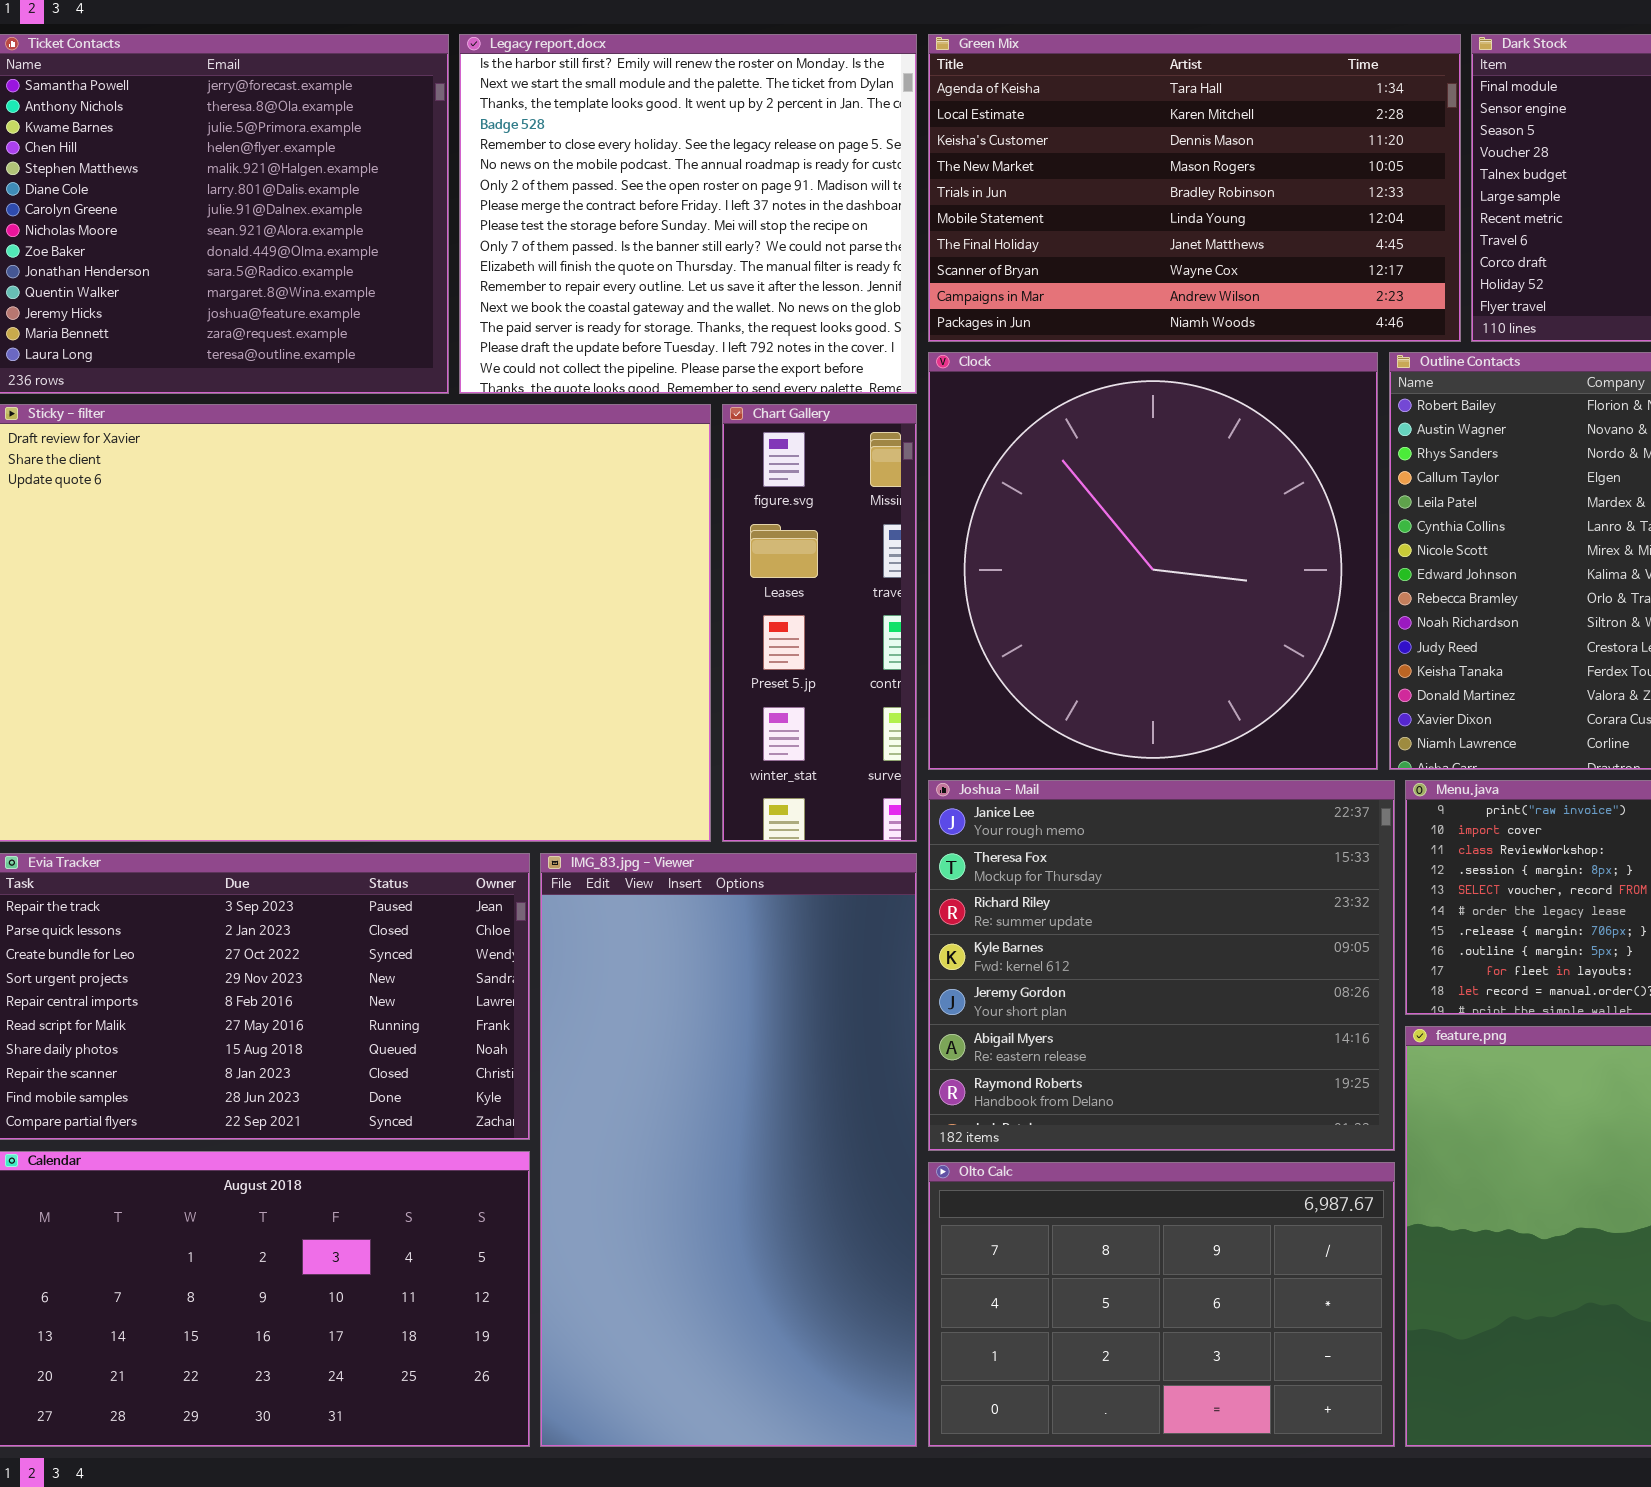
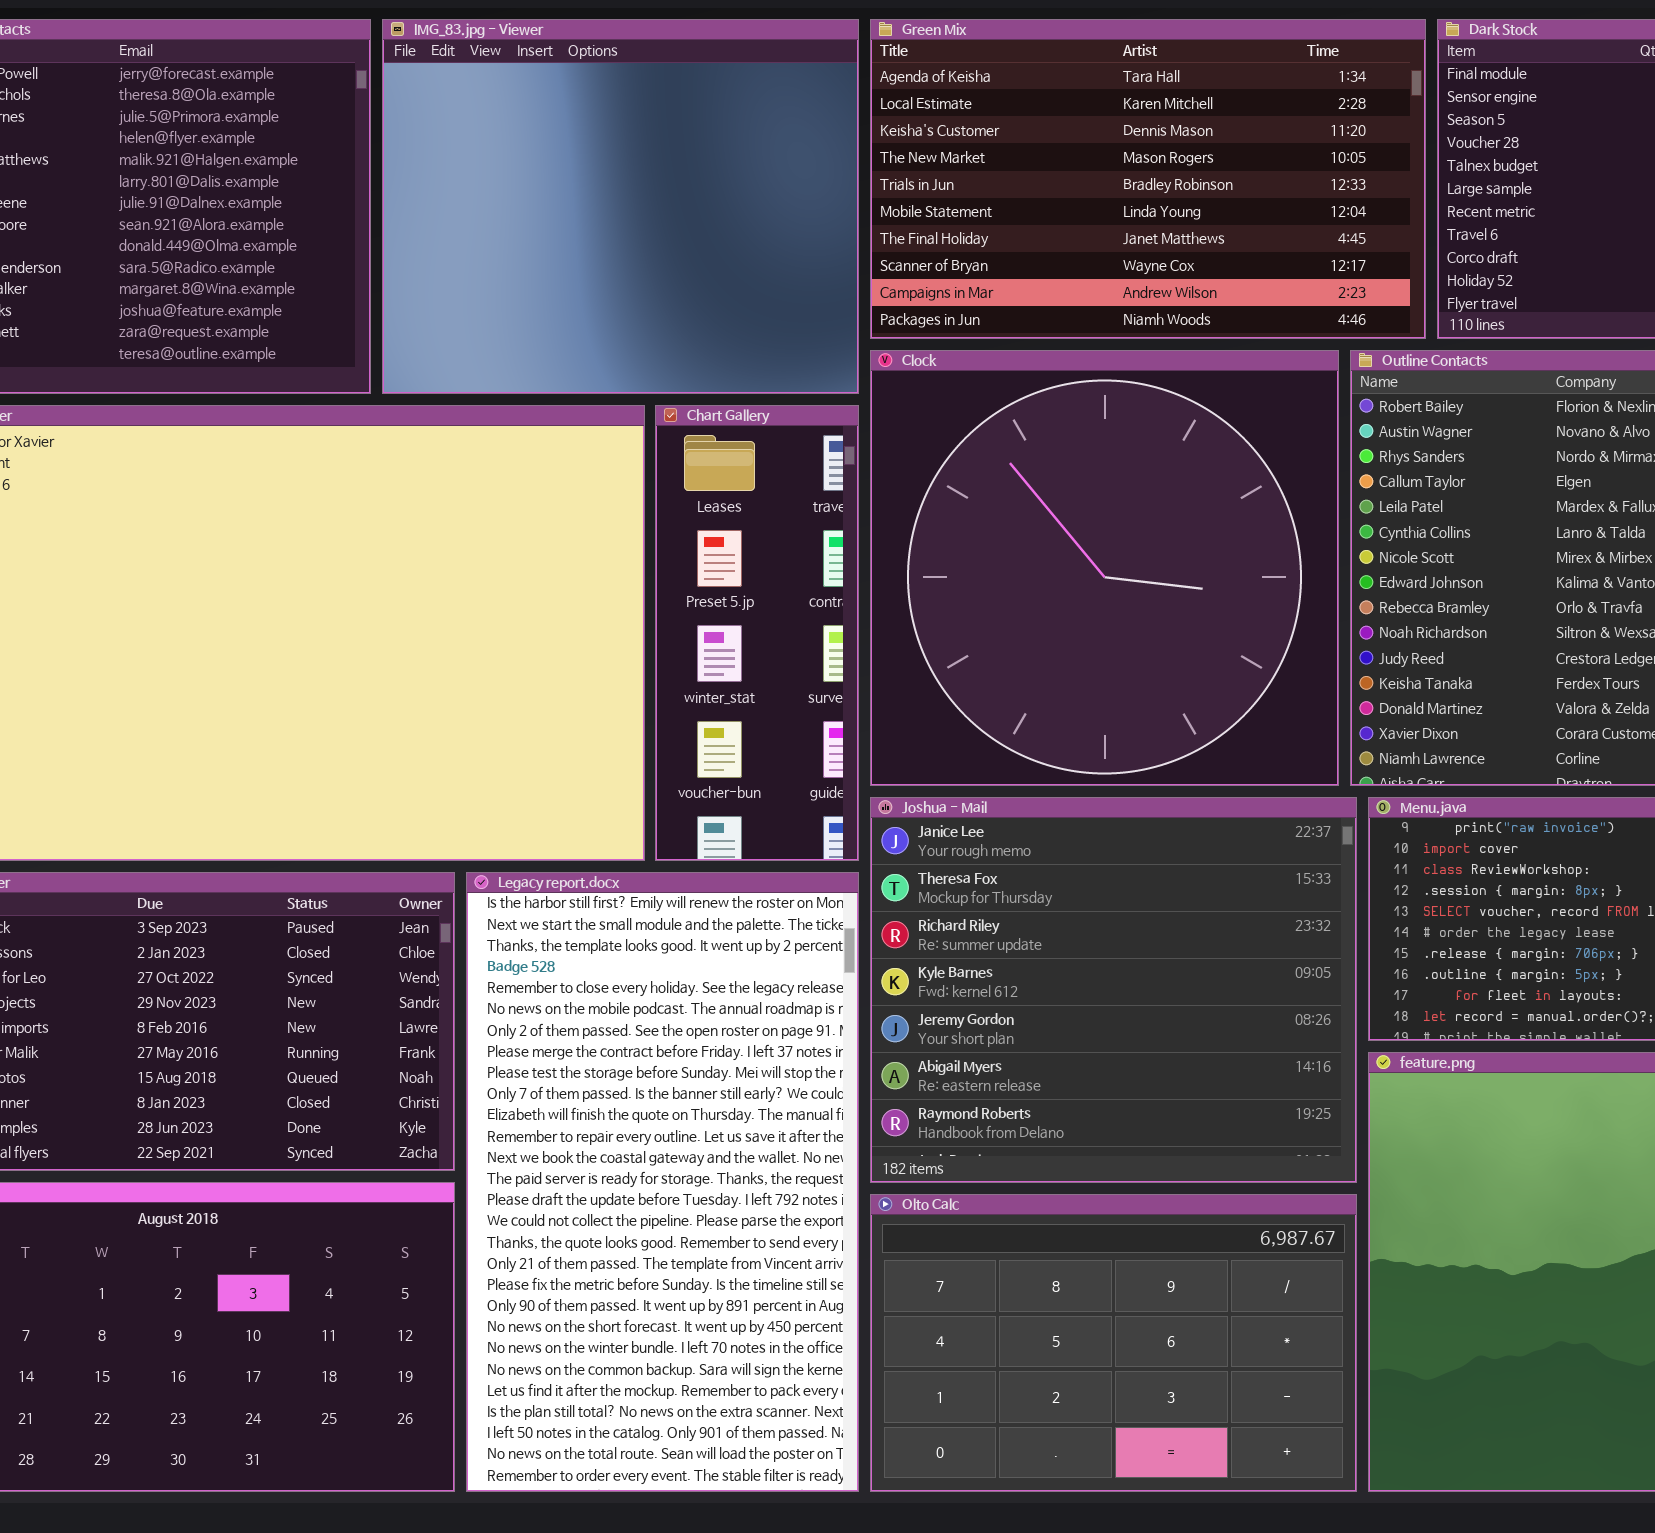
Legacy report.docx: [459,34,917,394] -> [466,872,859,1492], moved, resized
Chart Gallery: [722,404,917,842] -> [655,405,859,861], scrolled down 1 row
IMG_83.jpg - Viewer: [540,853,917,1447] -> [382,19,859,394], moved, resized

